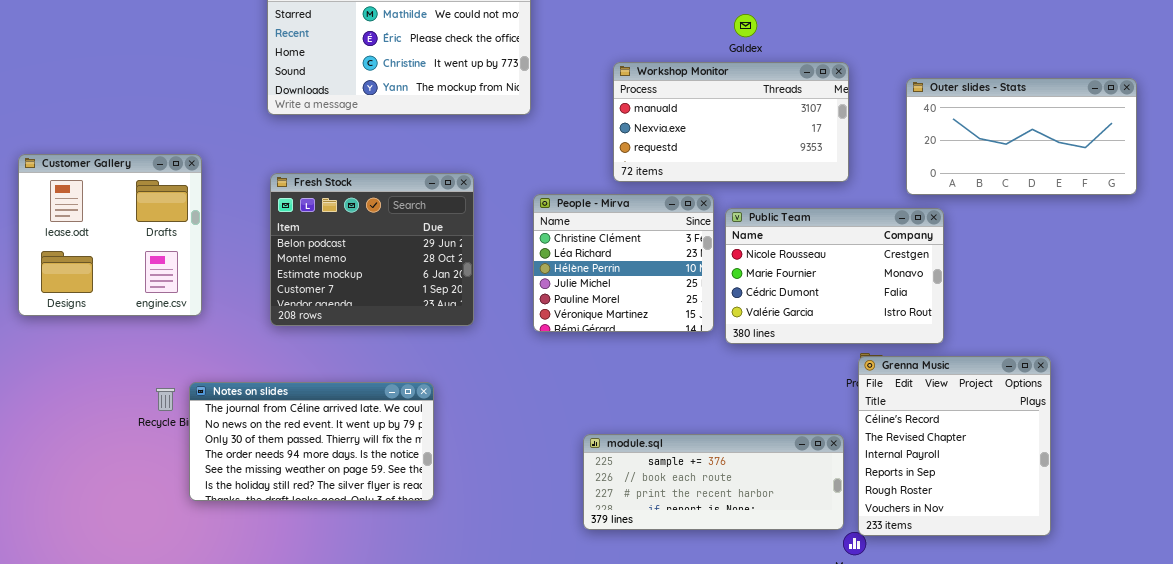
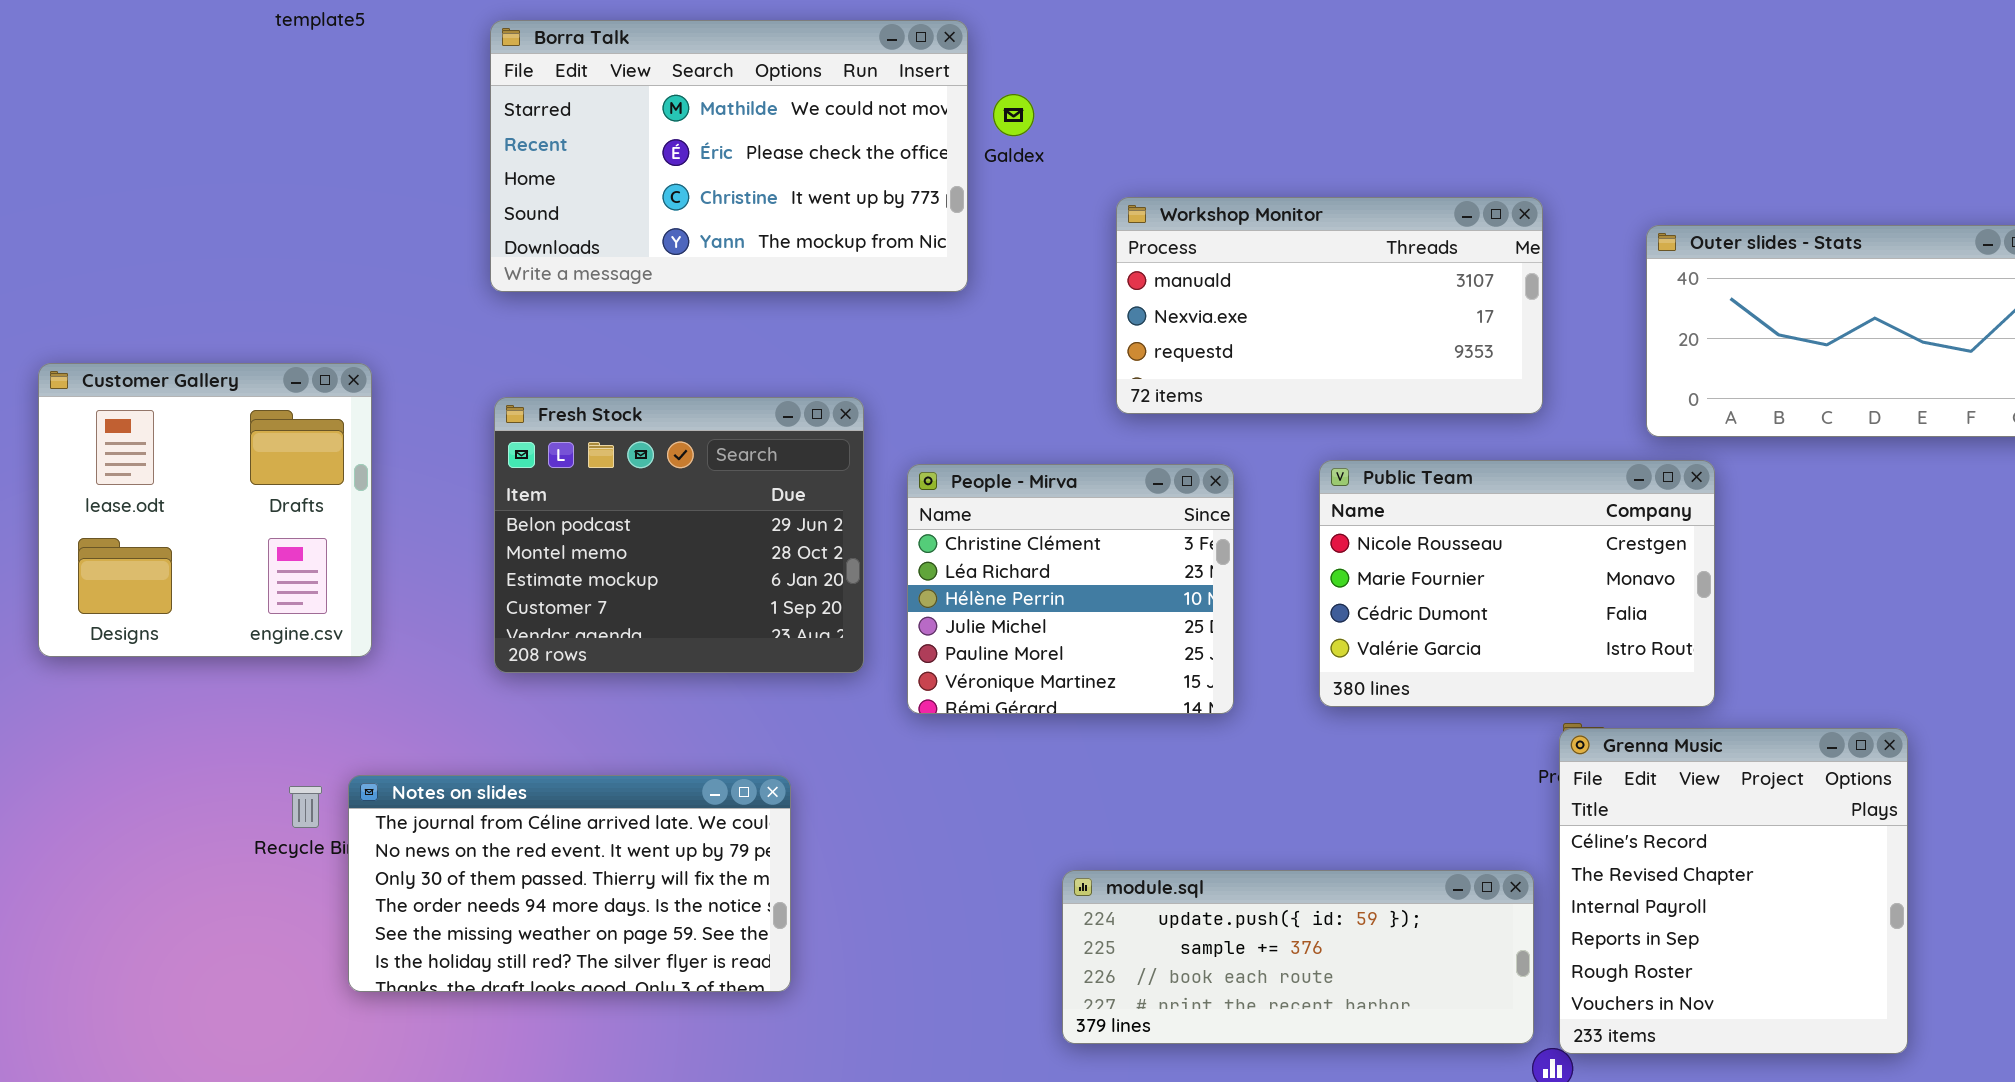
Galdex: [734,14,757,37] -> [993,94,1034,136], moved
People - Mirva: [533,194,714,332] -> [907,464,1234,714], moved
module.sql: [583,434,844,530] -> [1062,870,1534,1044], scrolled up 1 row

